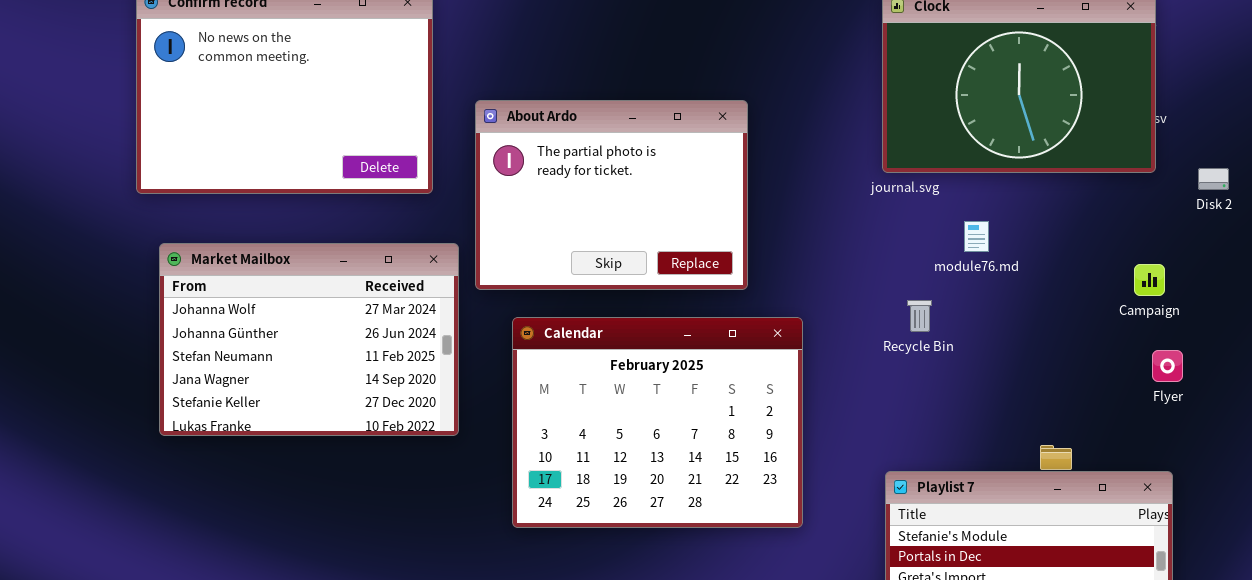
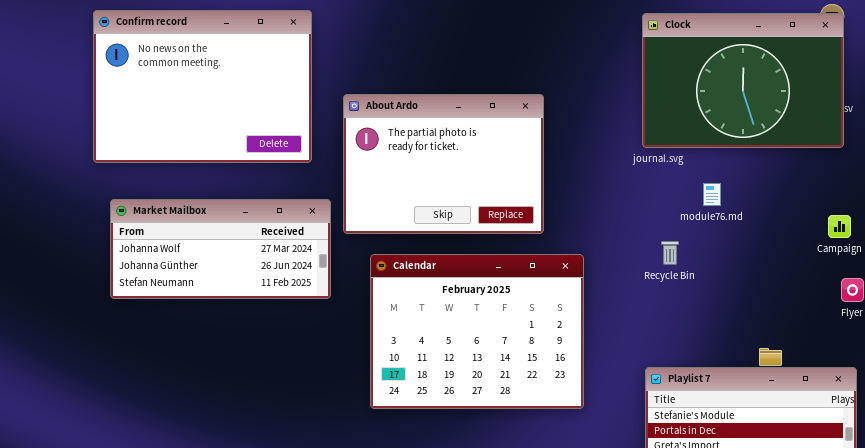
Market Mailbox: [159,243,459,436] -> [110,199,331,299], resized

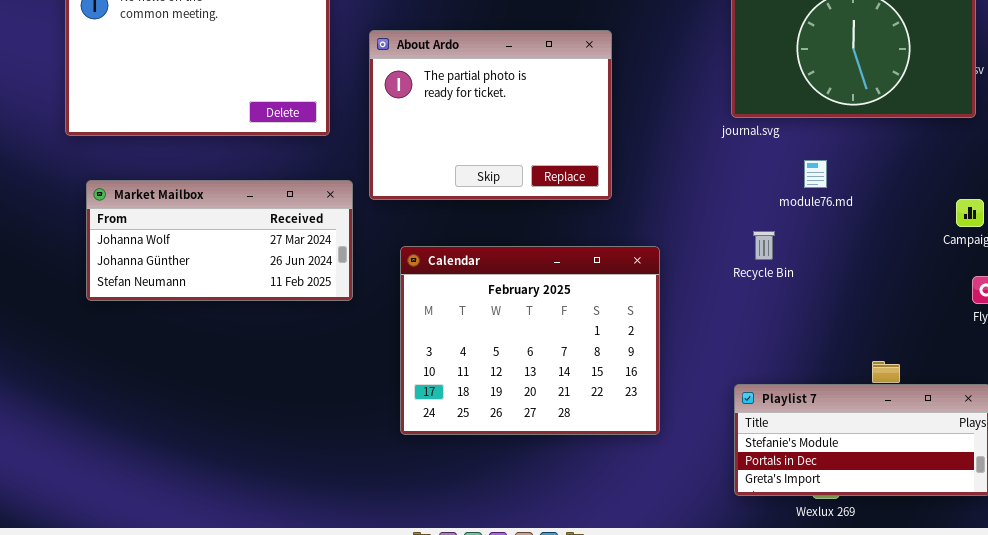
About Ardo: [343,94,544,234] -> [369,30,612,200], moved

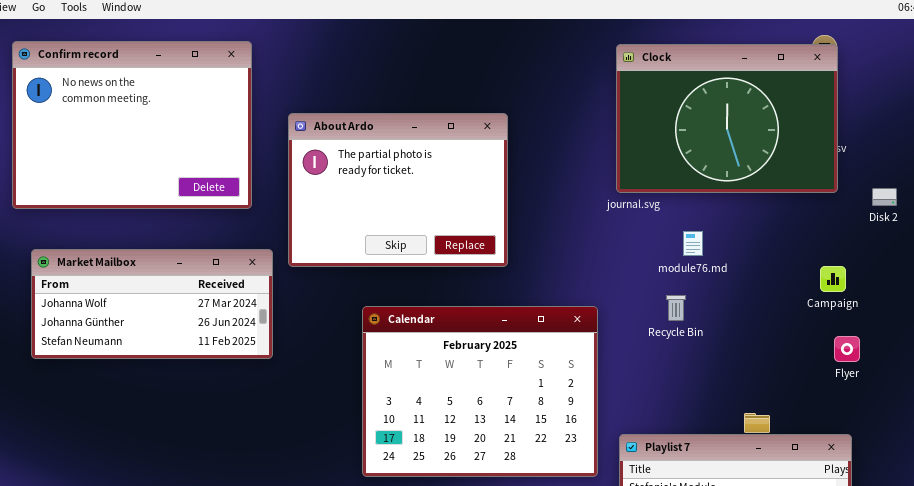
Recycle Bin: [753,231,775,260] -> [666,295,686,321], moved
Calendar: [400,246,660,435] -> [362,306,598,477], moved

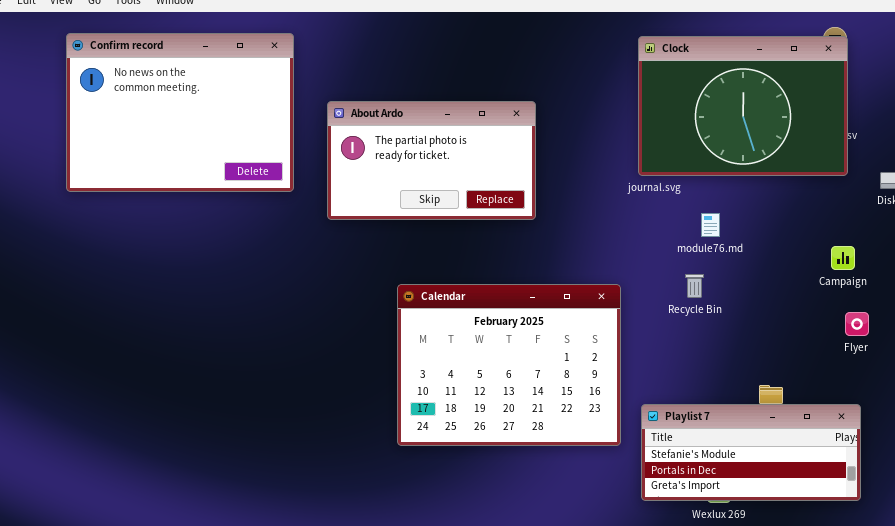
About Ardo: [288,113,508,267] -> [327,101,536,220], resized
Market Mailbox: [31,249,273,359] -> none, closed

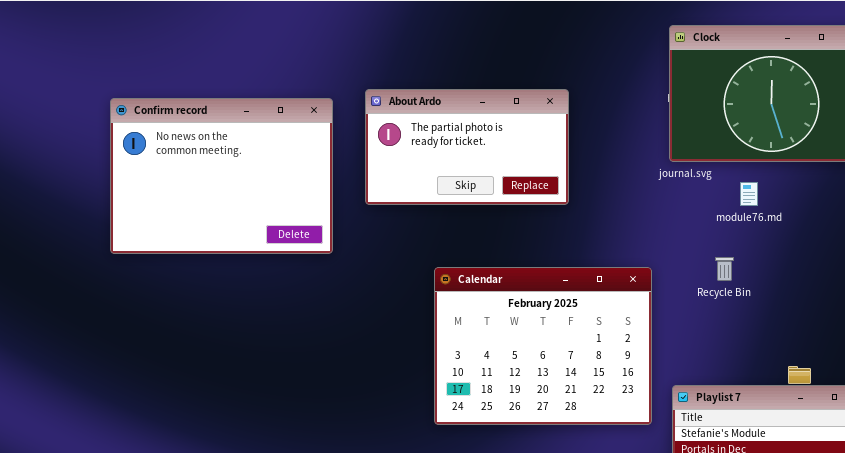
Confirm record: [66,33,294,192] -> [110,98,333,254], moved
module76.md: [701,213,720,237] -> [740,182,758,206], moved

